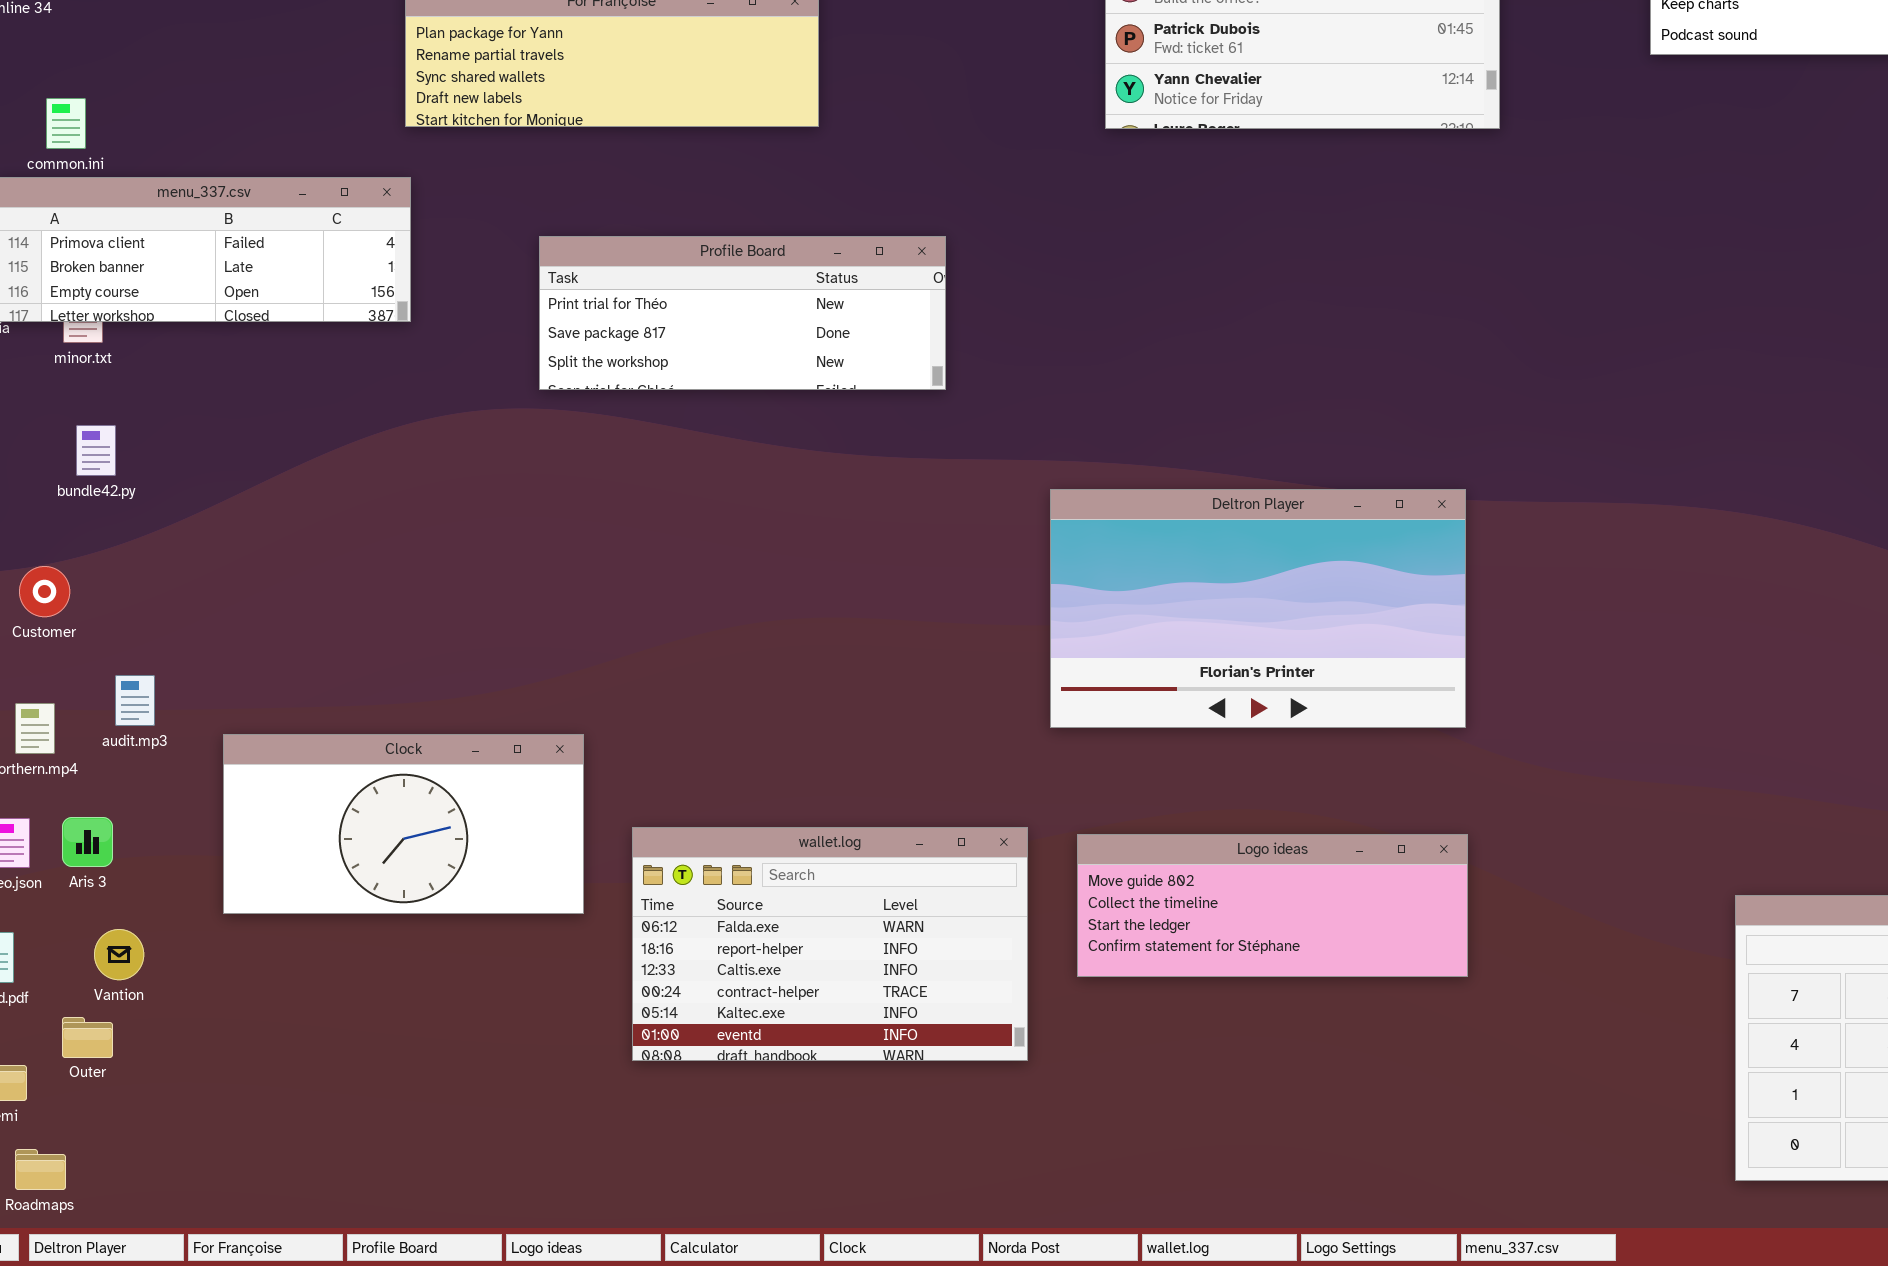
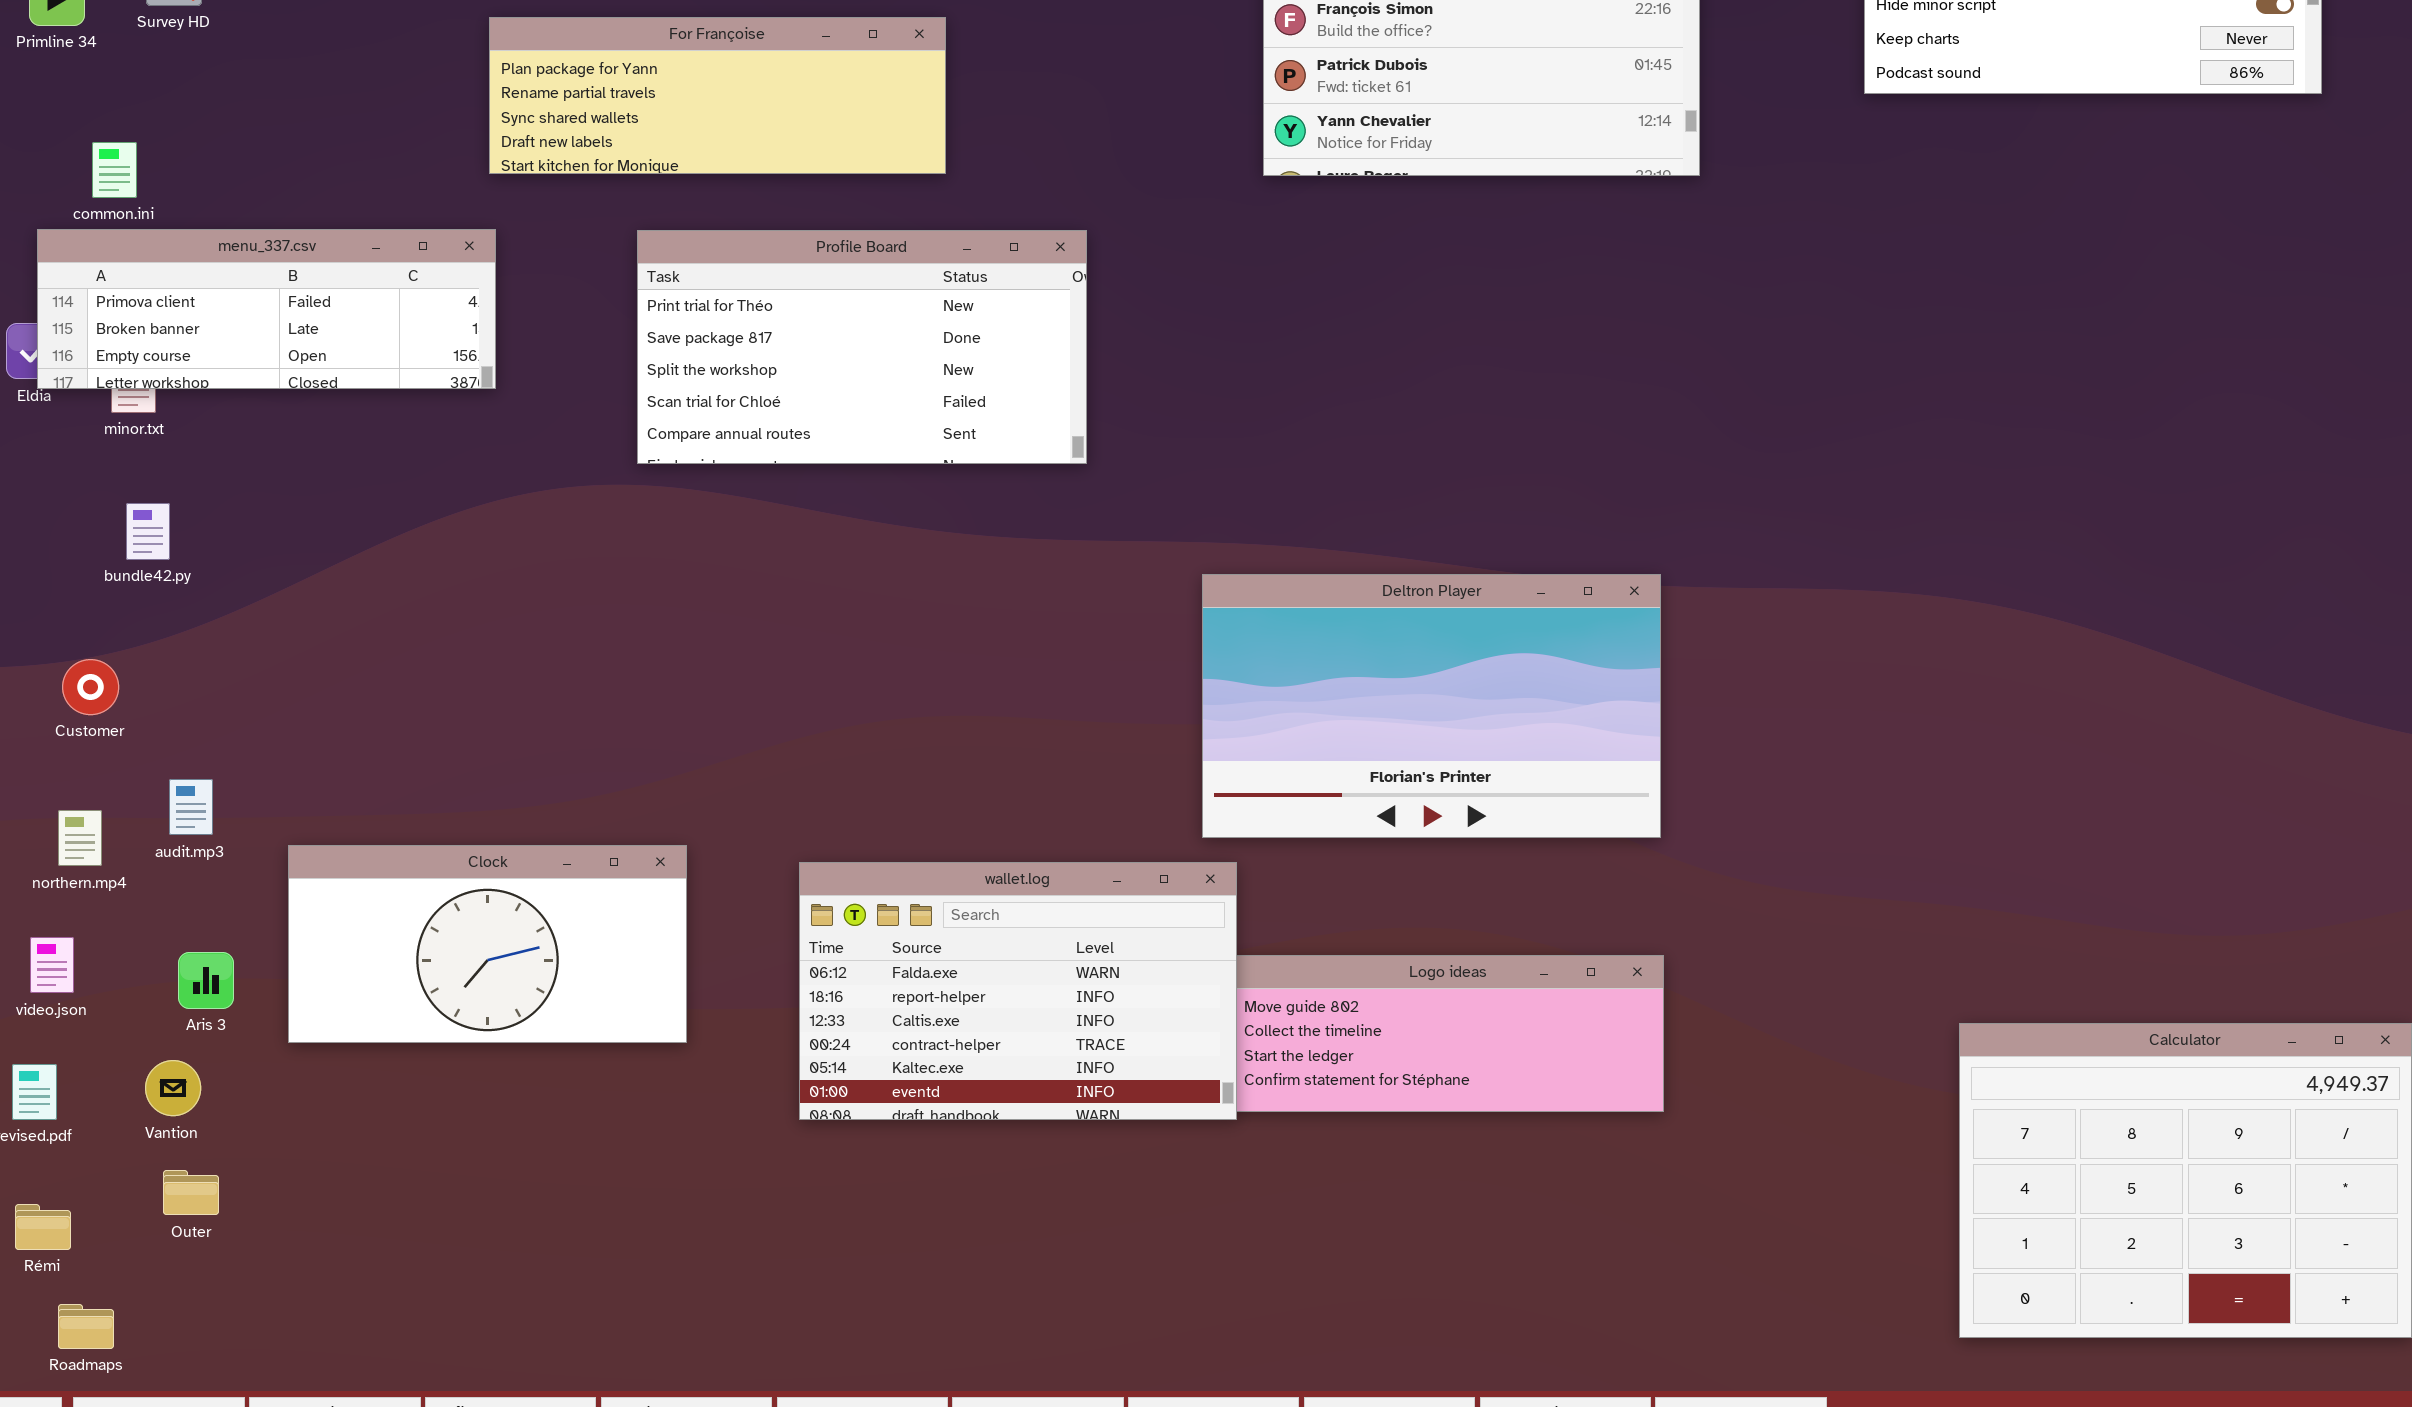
Profile Board: [539,236,946,390] -> [637,230,1087,464], resized
Aris 3: [62,817,113,867] -> [178,952,234,1009], moved
wallet.log: [632,827,1028,1061] -> [799,862,1237,1120], moved
Outer: [62,1017,113,1058] -> [163,1170,219,1215], moved

